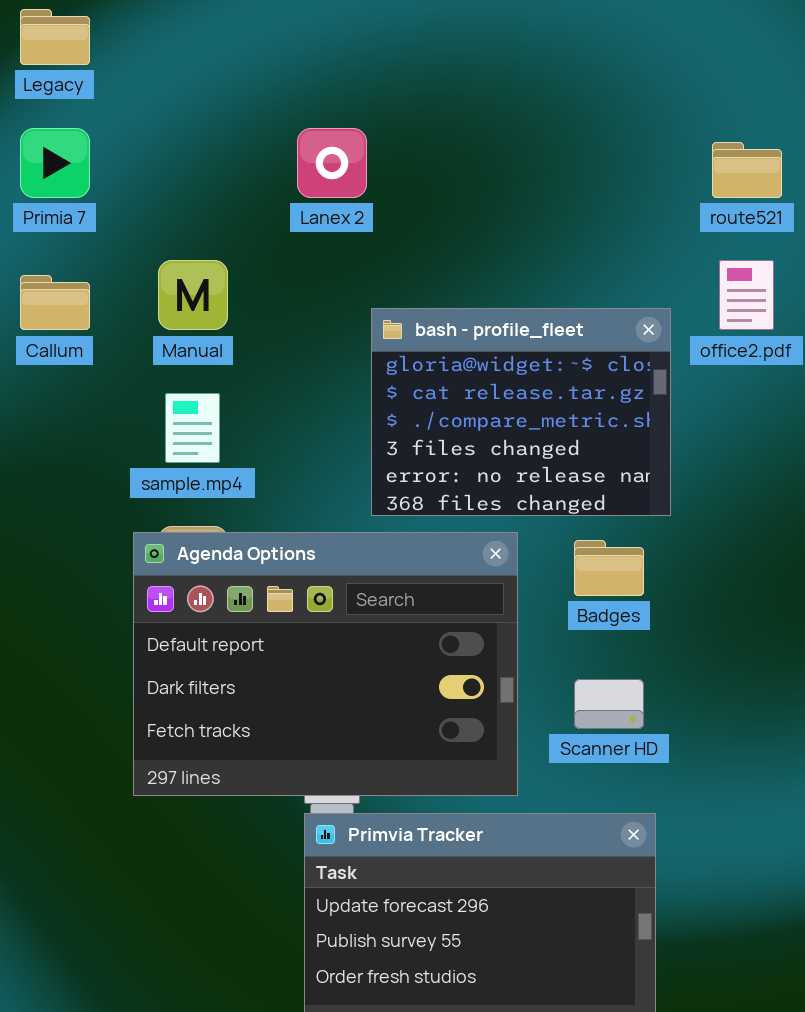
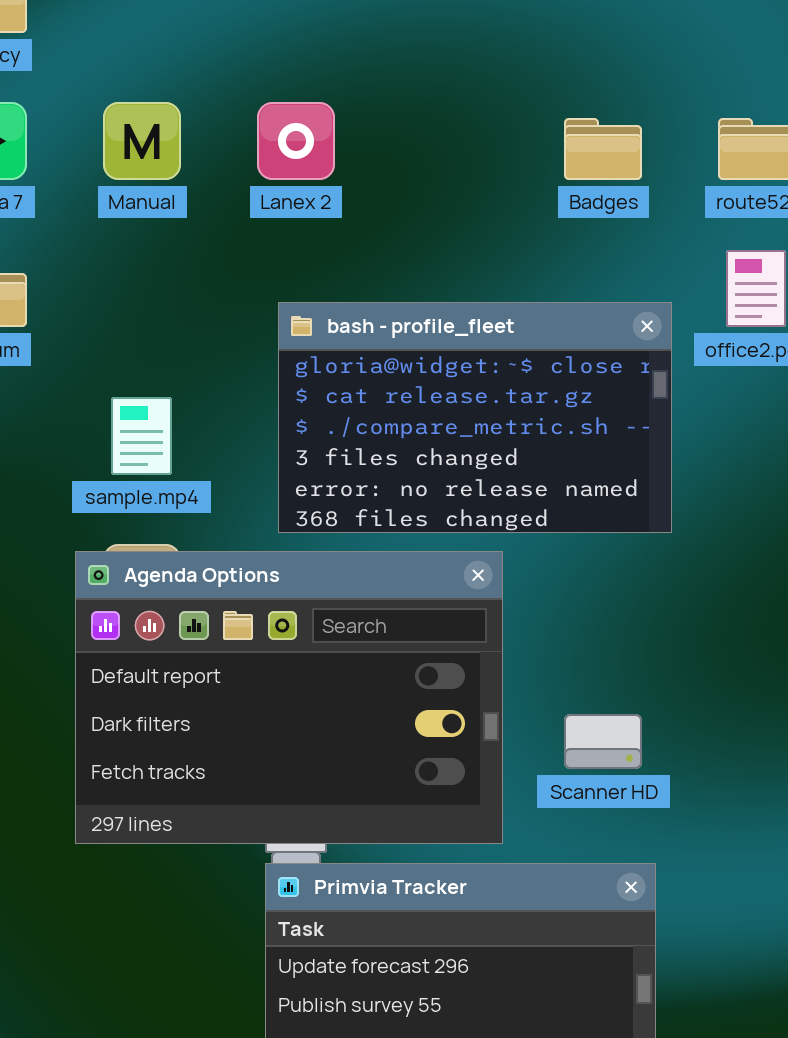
Manual: [158,260,228,330] -> [103,102,181,180], moved
bash - profile_fleet: [371,308,671,516] -> [278,302,672,533], resized
Badges: [574,540,644,596] -> [564,118,642,180], moved

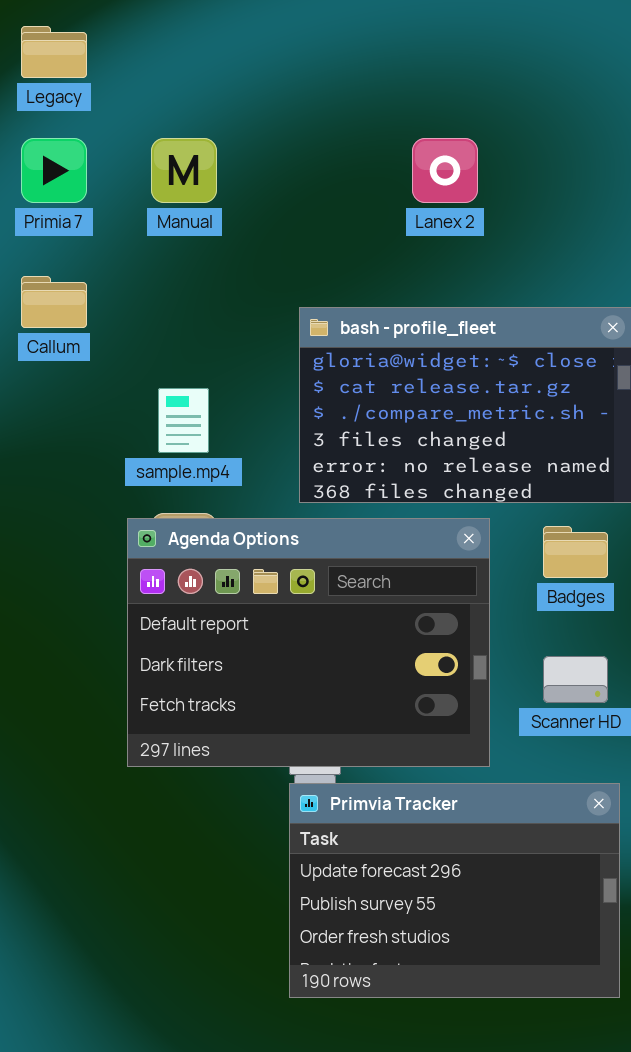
Lanex 2: [257,102,335,180] -> [412,138,478,203], moved
Badges: [564,118,642,180] -> [543,526,608,578], moved

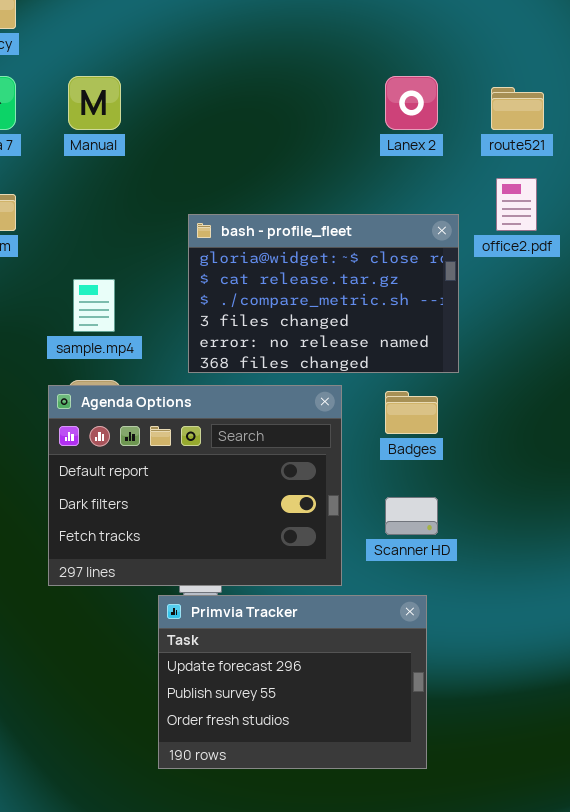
Lanex 2: [412,138,478,203] -> [385,76,438,130], moved
Primvia Tracker: [289,783,620,998] -> [158,595,427,769], moved

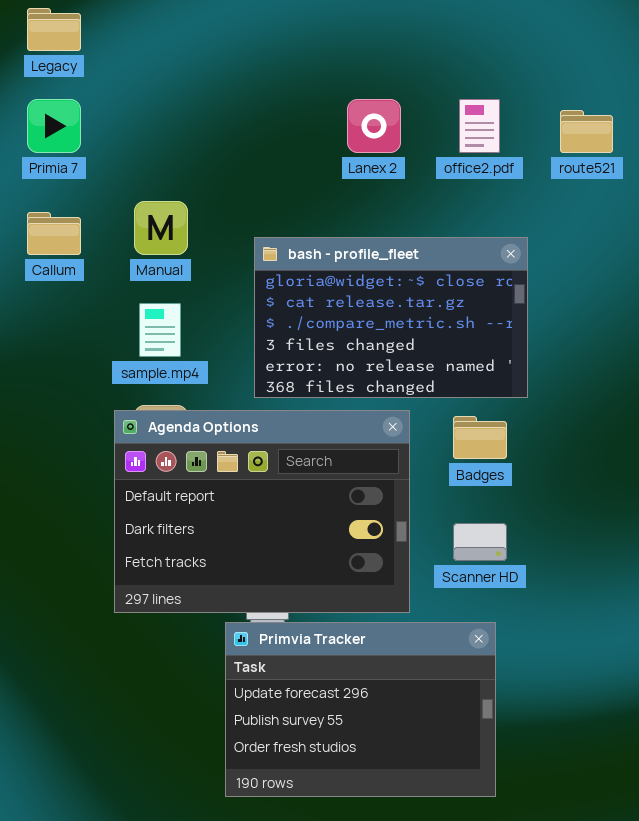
Manual: [68,76,121,130] -> [134,201,188,255], moved
Lanex 2: [385,76,438,130] -> [347,99,401,153], moved
office2.pdf: [496,178,537,231] -> [459,99,500,153], moved

